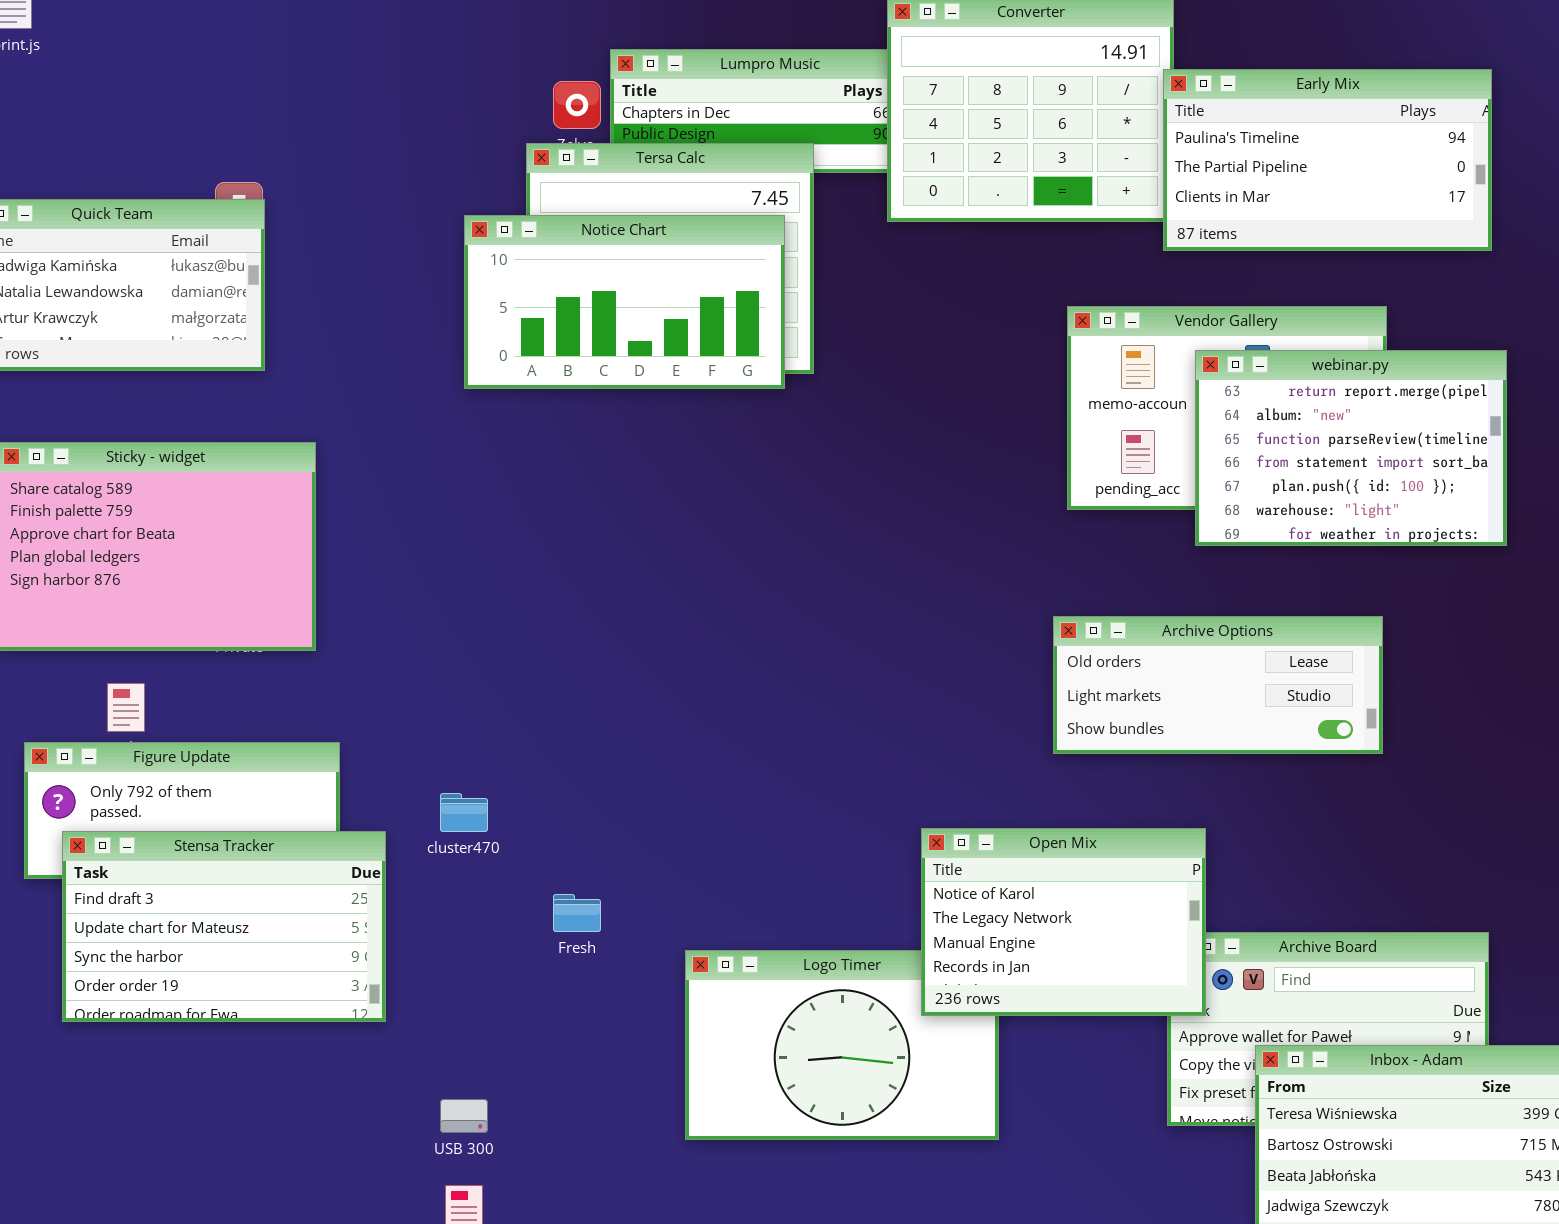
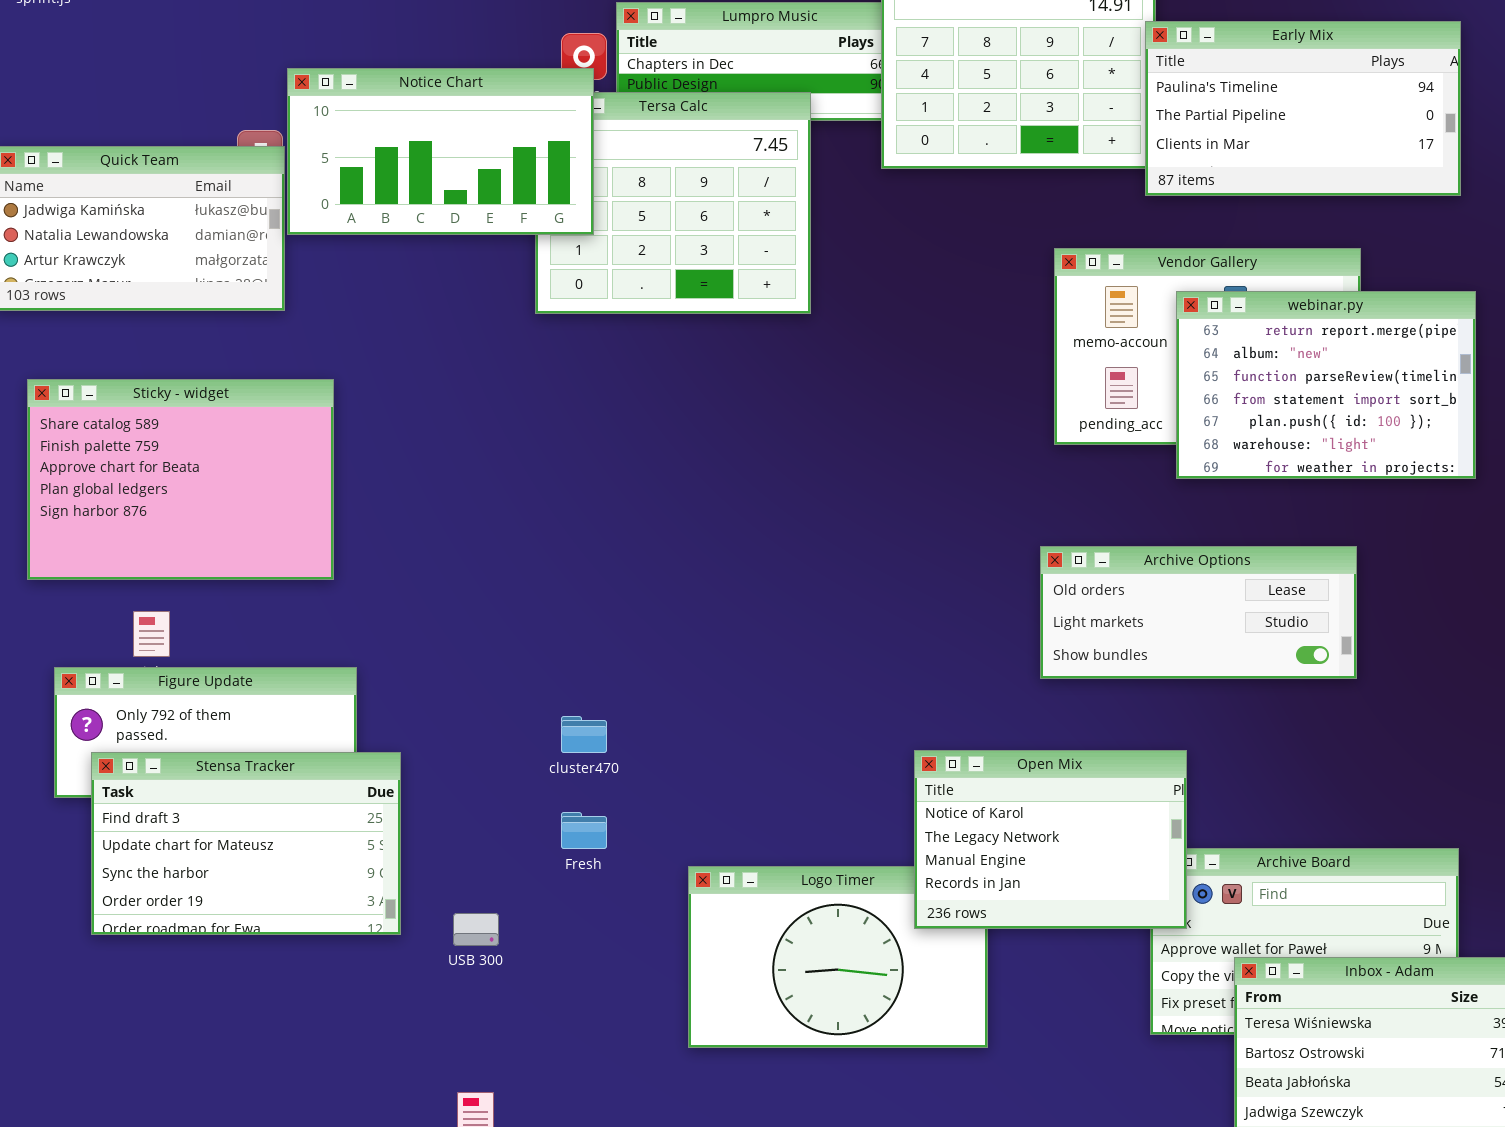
Notice Chart: [464,215,785,389] -> [287,68,594,235], moved
cluster470: [440,793,488,832] -> [561,716,607,753], moved
USB 300: [440,1099,488,1133] -> [453,913,499,946], moved

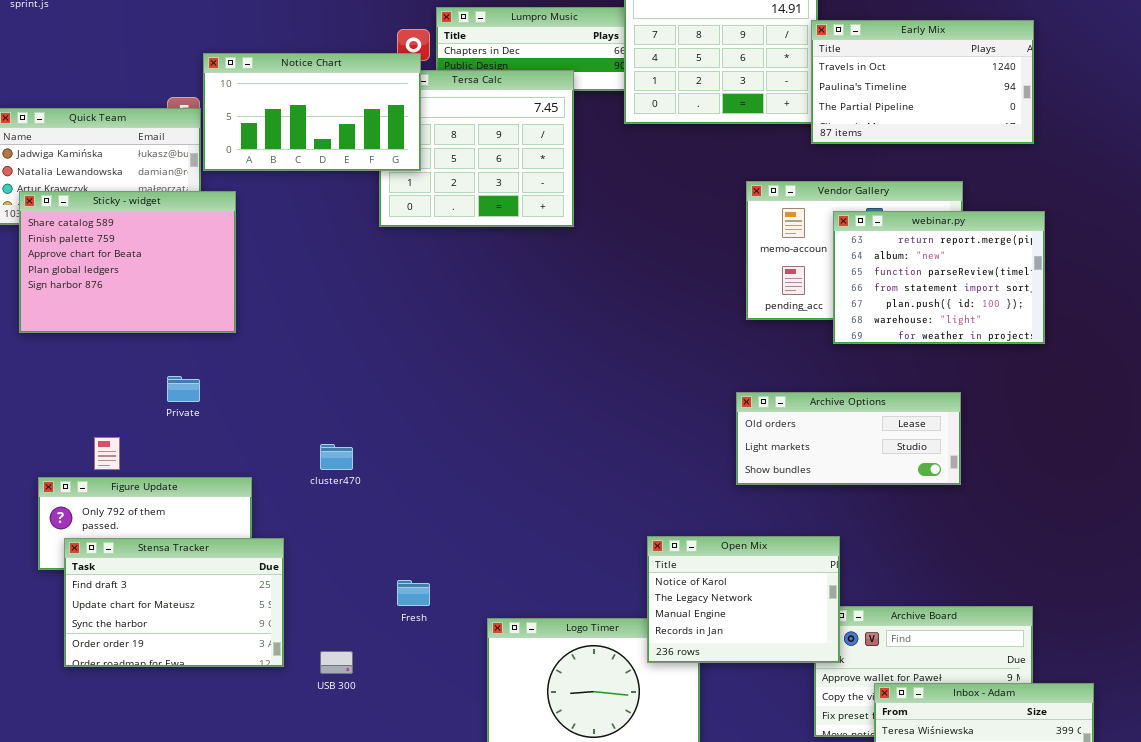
Early Mix: [1145,21,1461,196] -> [811,20,1034,144], scrolled up 1 row
Sticky - widget: [27,379,334,580] -> [19,191,236,333], moved
cluster470: [561,716,607,753] -> [320,444,353,470], moved

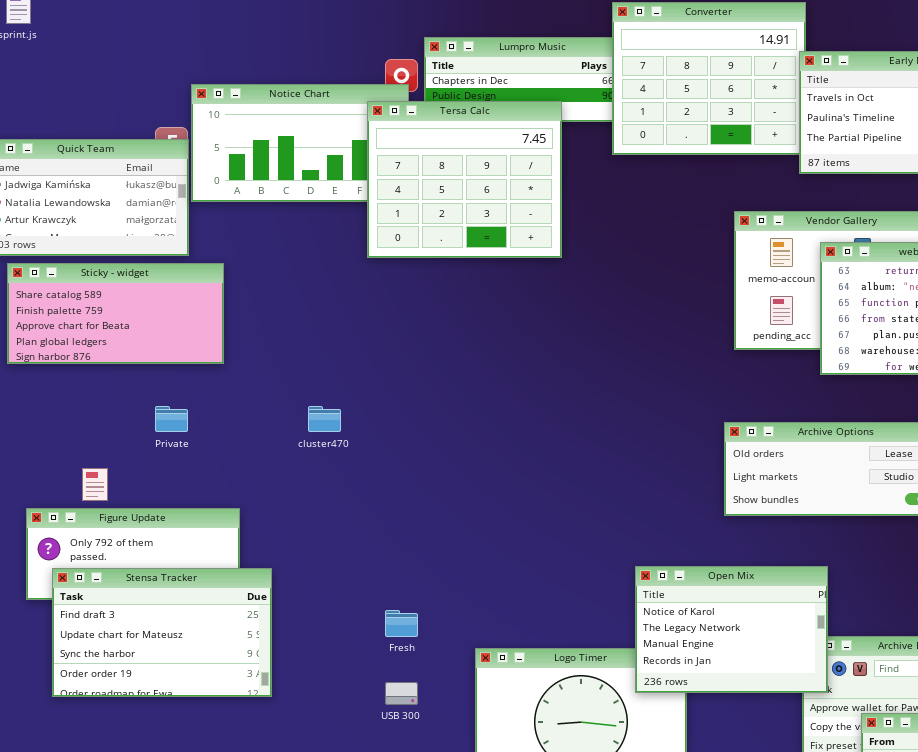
Tersa Calc: [379,70,574,227] -> [367,101,562,258], raised
Sticky - widget: [19,191,236,333] -> [7,263,224,364], resized
cluster470: [320,444,353,470] -> [308,406,341,432], moved
USB 300: [320,651,353,674] -> [385,682,418,705], moved

